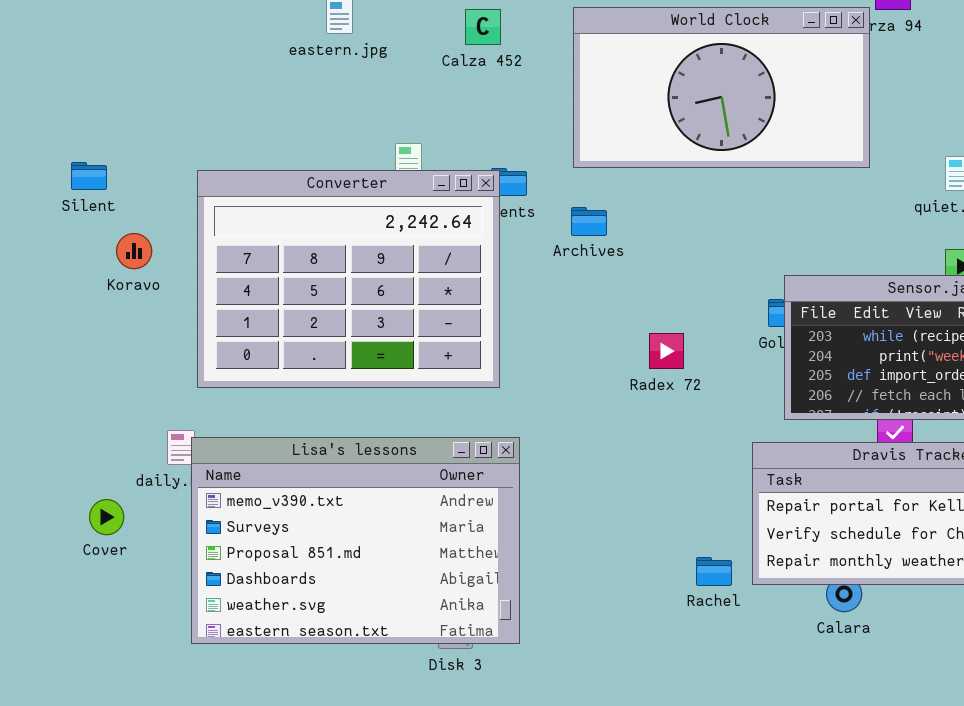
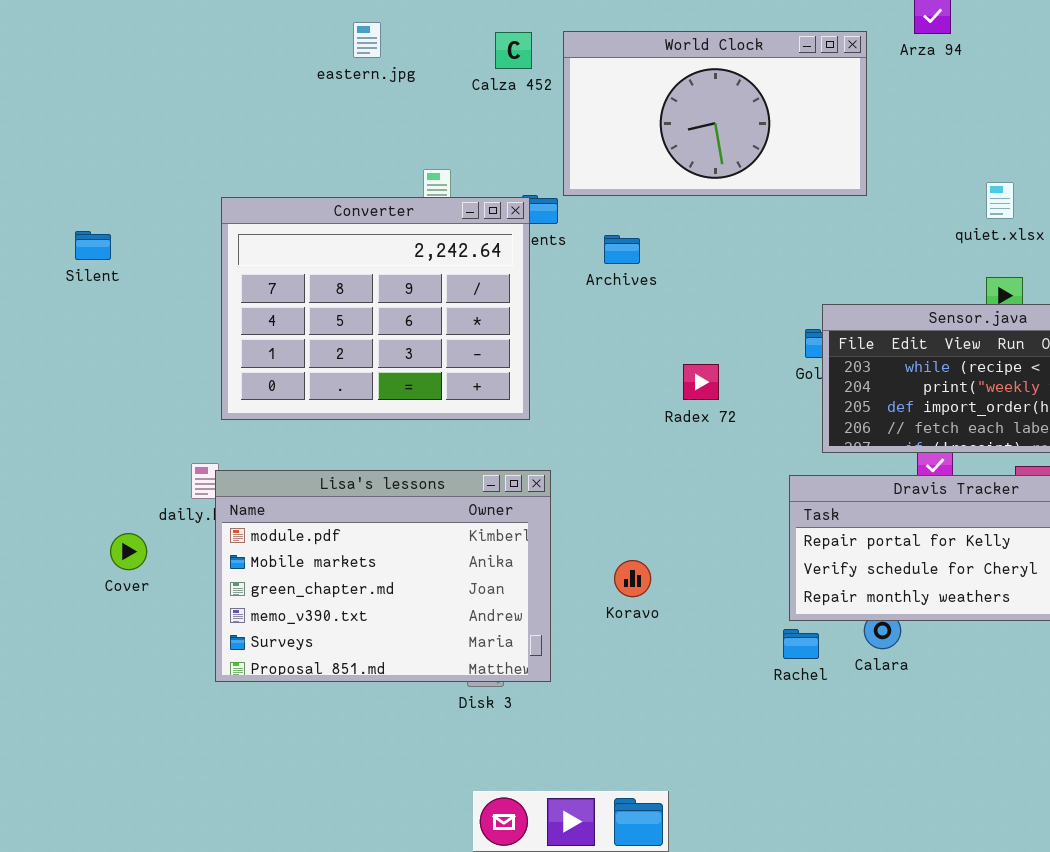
World Clock: [573,7,870,168] -> [563,31,867,196], moved
Silent: [71,162,107,190] -> [75,231,111,260], moved
Koravo: [116,233,152,269] -> [614,560,651,597], moved
Lisa's lessons: [191,437,520,644] -> [215,470,551,682], scrolled up 3 rows
Rachel: [696,557,732,586] -> [783,629,819,659], moved

